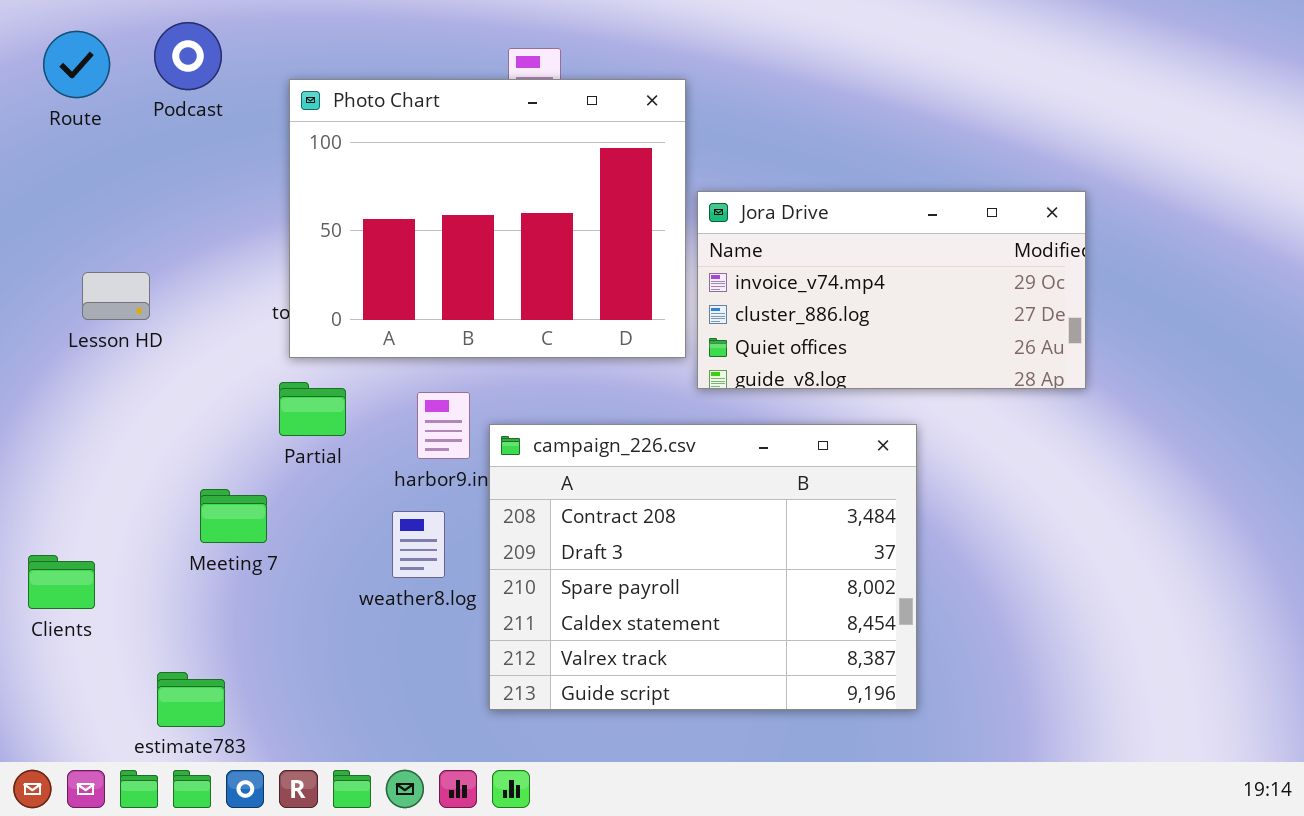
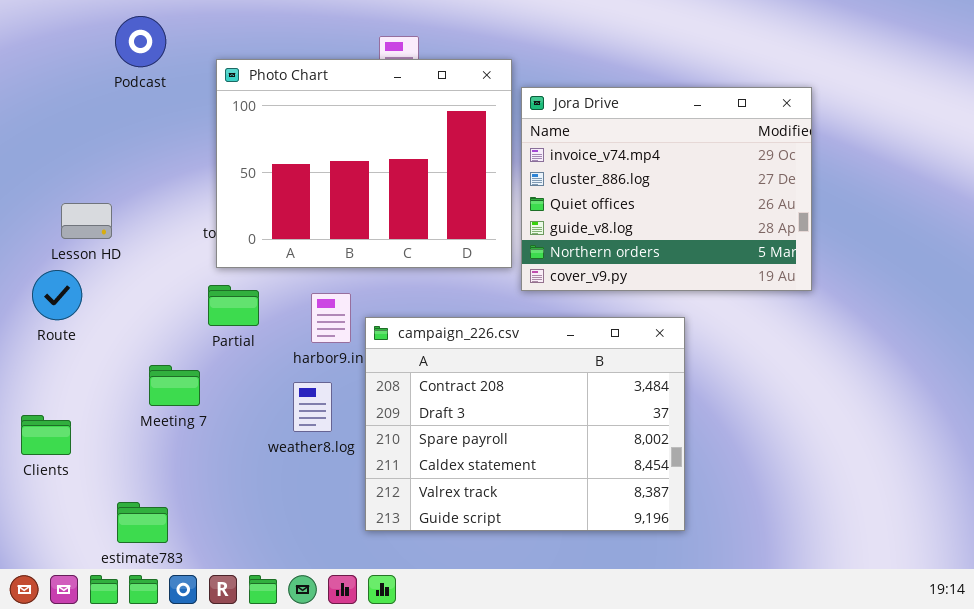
Route: [43,31,110,98] -> [32,270,82,320], moved
Jora Drive: [697,191,1086,389] -> [521,87,812,291], resized

